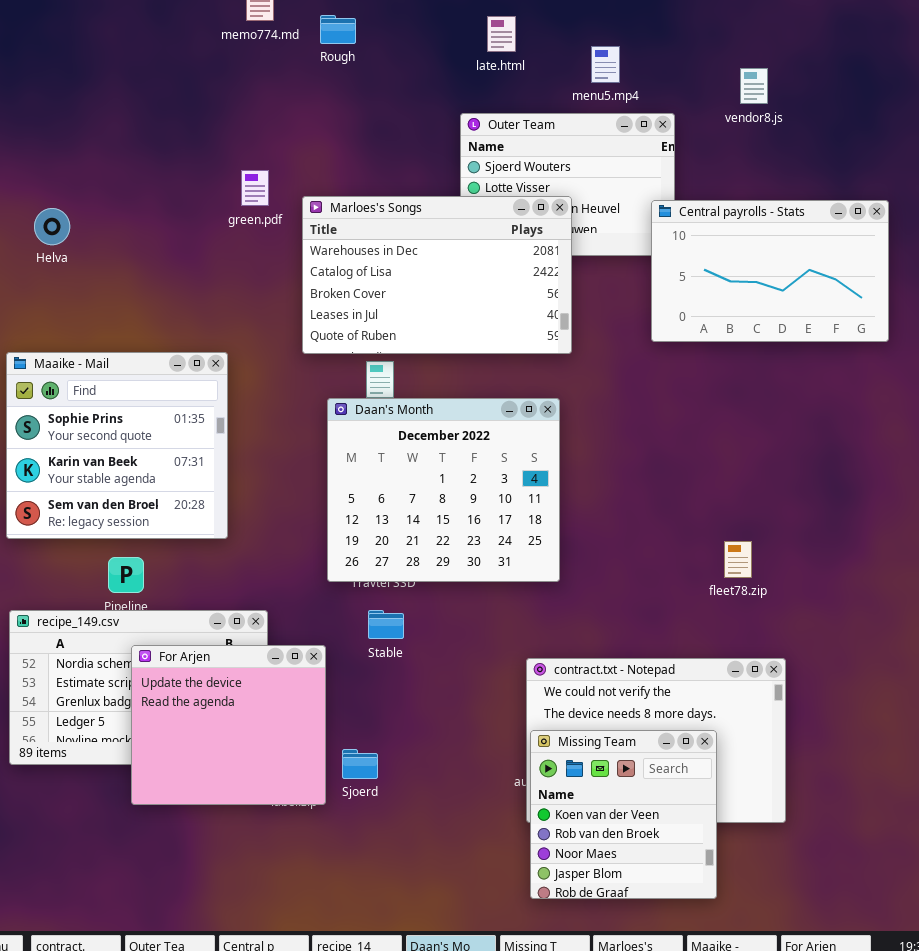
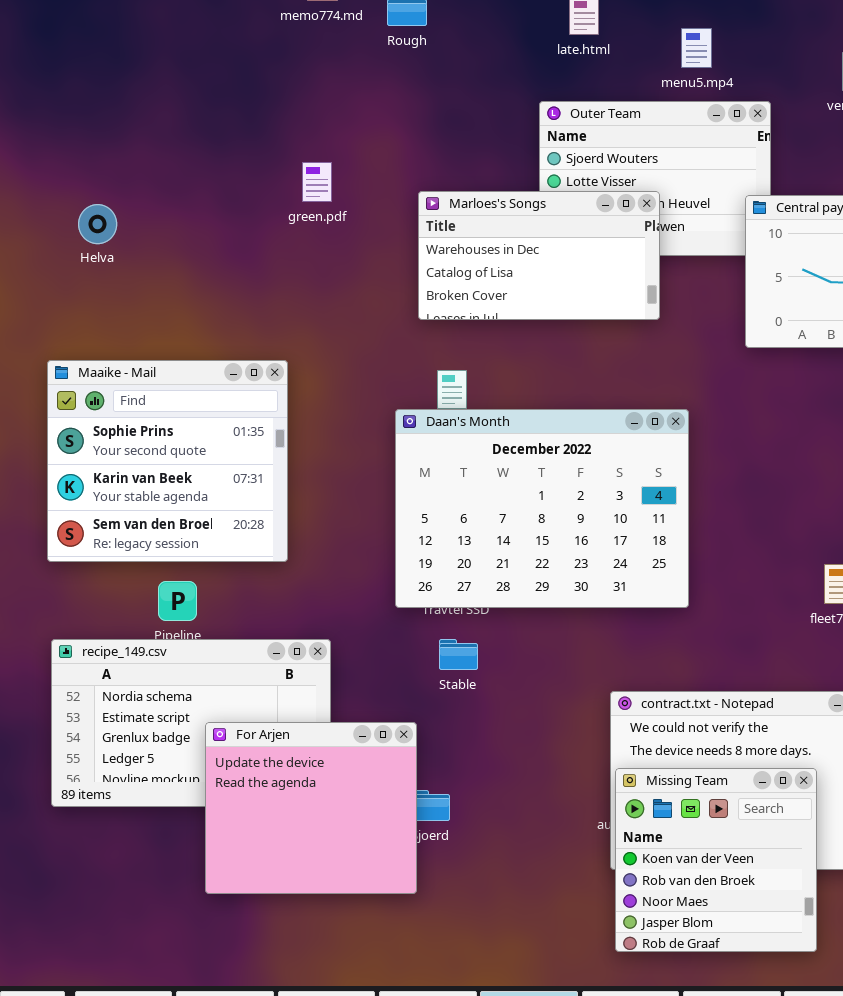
Marloes's Songs: [302,196,572,354] -> [418,191,660,320], resized
Daan's Month: [327,398,560,582] -> [395,409,689,608], resized
For Arjen: [131,645,326,805] -> [205,722,417,894], moved

